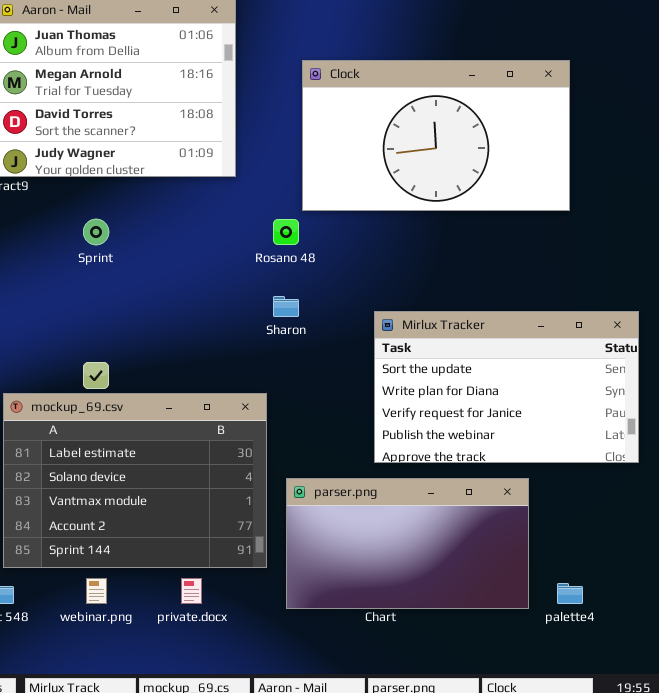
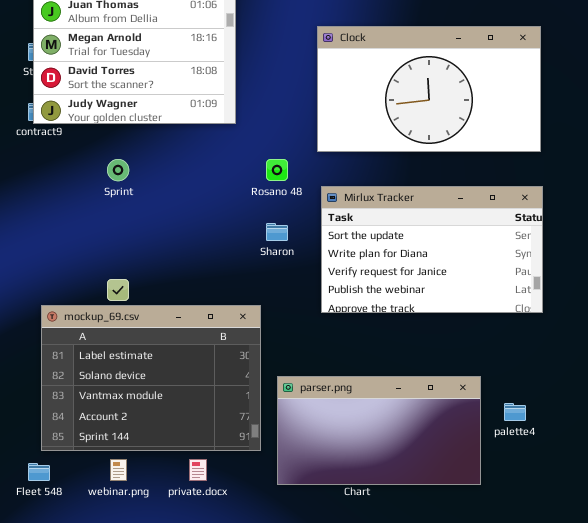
Clock: [302,60,570,211] -> [317,26,541,152], moved
Mirlux Tracker: [374,311,639,463] -> [321,186,543,313], moved
palette4: [557,583,583,604] -> [504,403,526,421], moved

